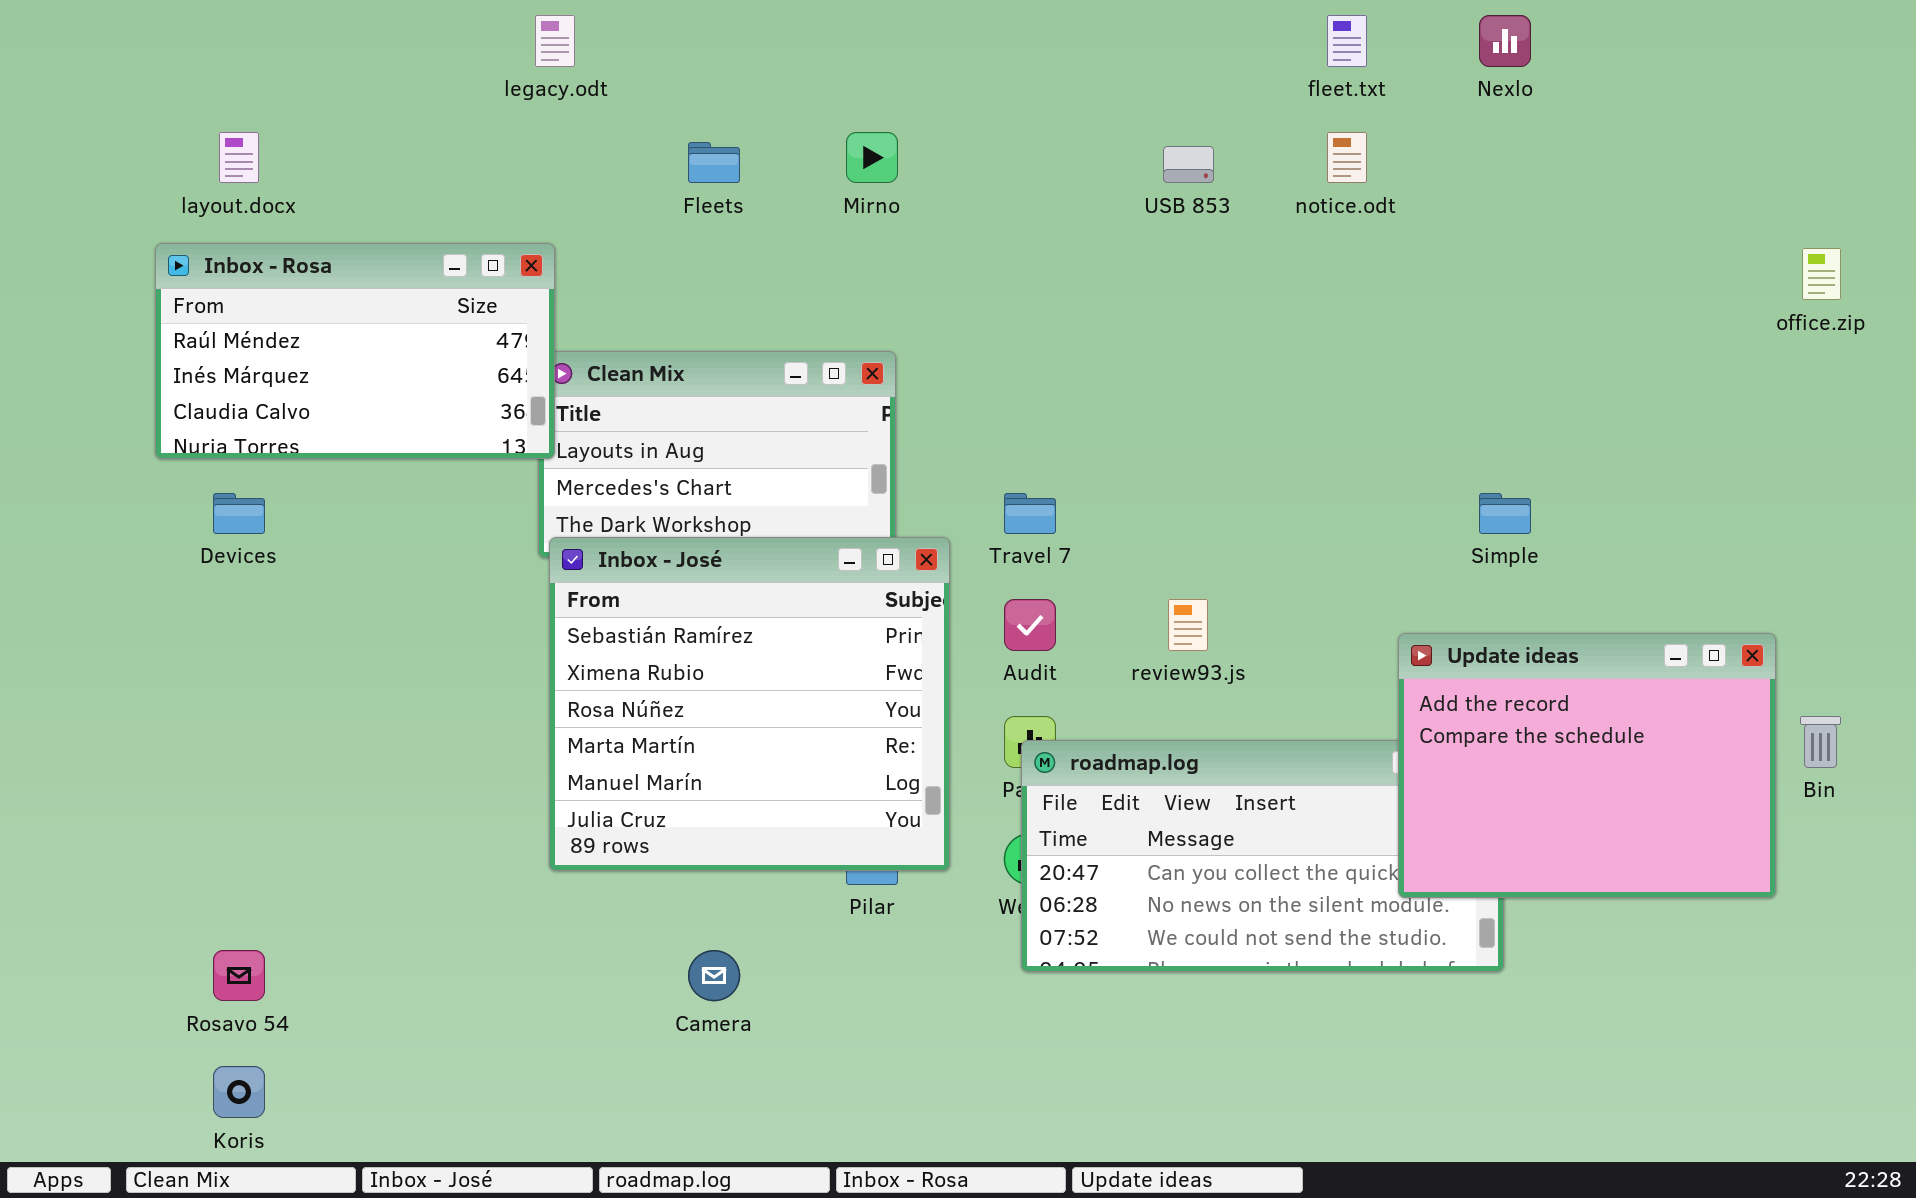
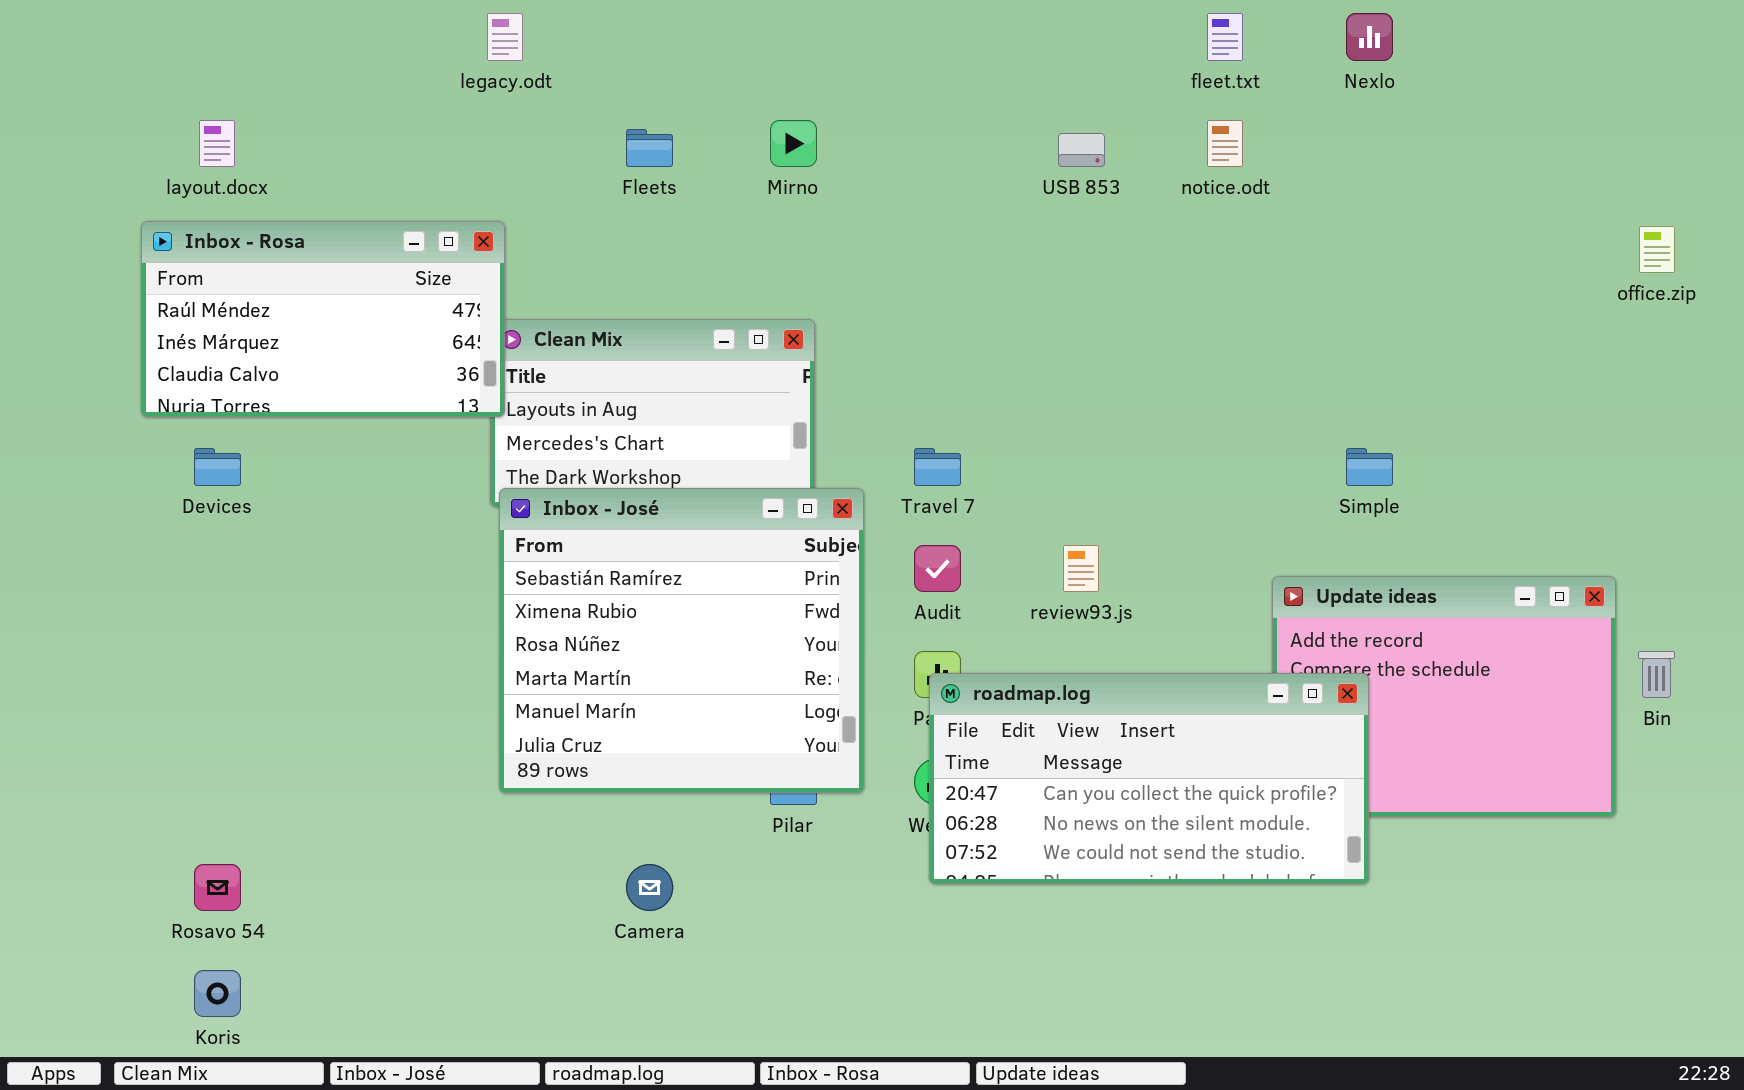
roadmap.log: [1021,740,1504,972] -> [929,673,1369,884], raised

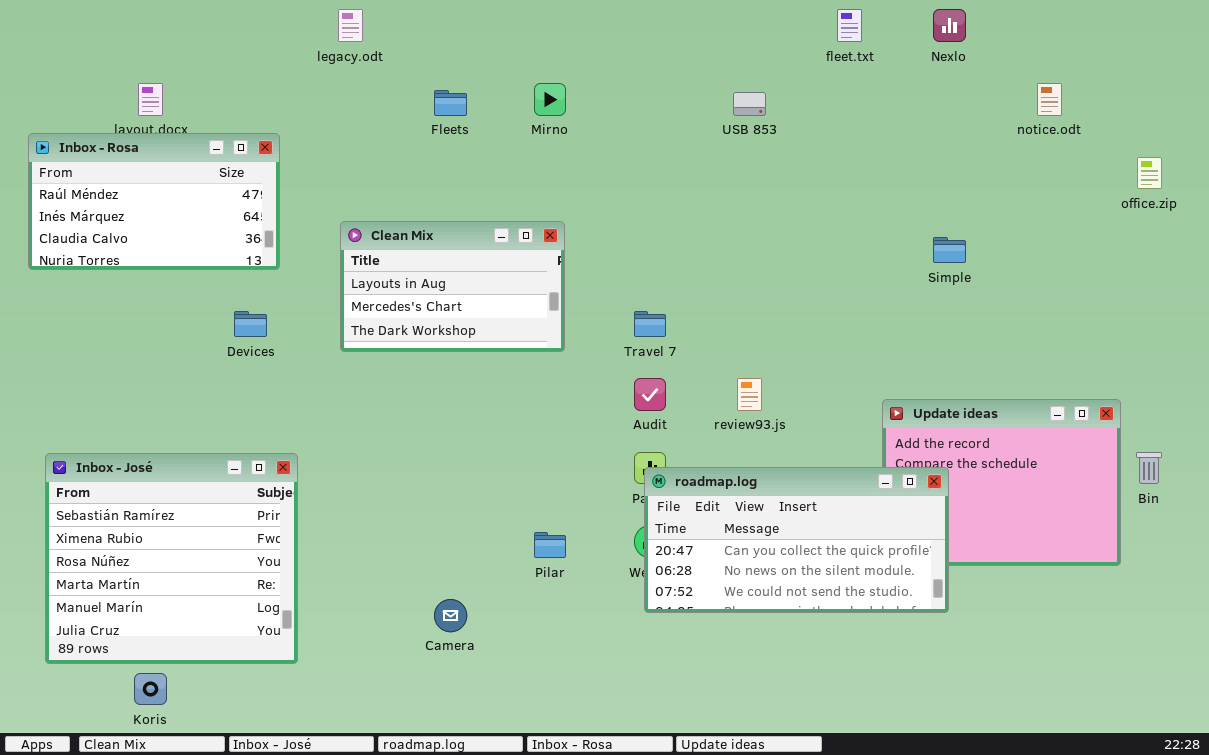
notice.odt: [1207,120,1243,167] -> [1037,83,1062,116], moved
Inbox - Rosa: [141,221,505,417] -> [28,133,280,270], moved
Devices: [194,448,241,486] -> [234,311,267,337], moved
Simple: [1346,448,1393,486] -> [933,237,966,263], moved
Inbox - José: [499,488,864,793] -> [45,453,298,664], moved

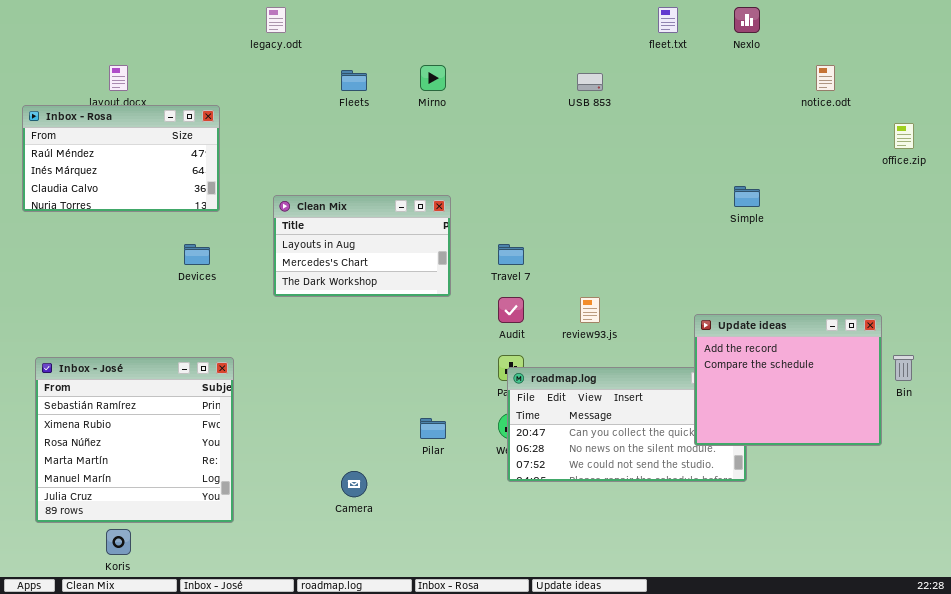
Clean Mix: [340,221,565,352] -> [273,195,451,297], moved
Update ideas: [882,399,1121,566] -> [694,314,882,446], raised

